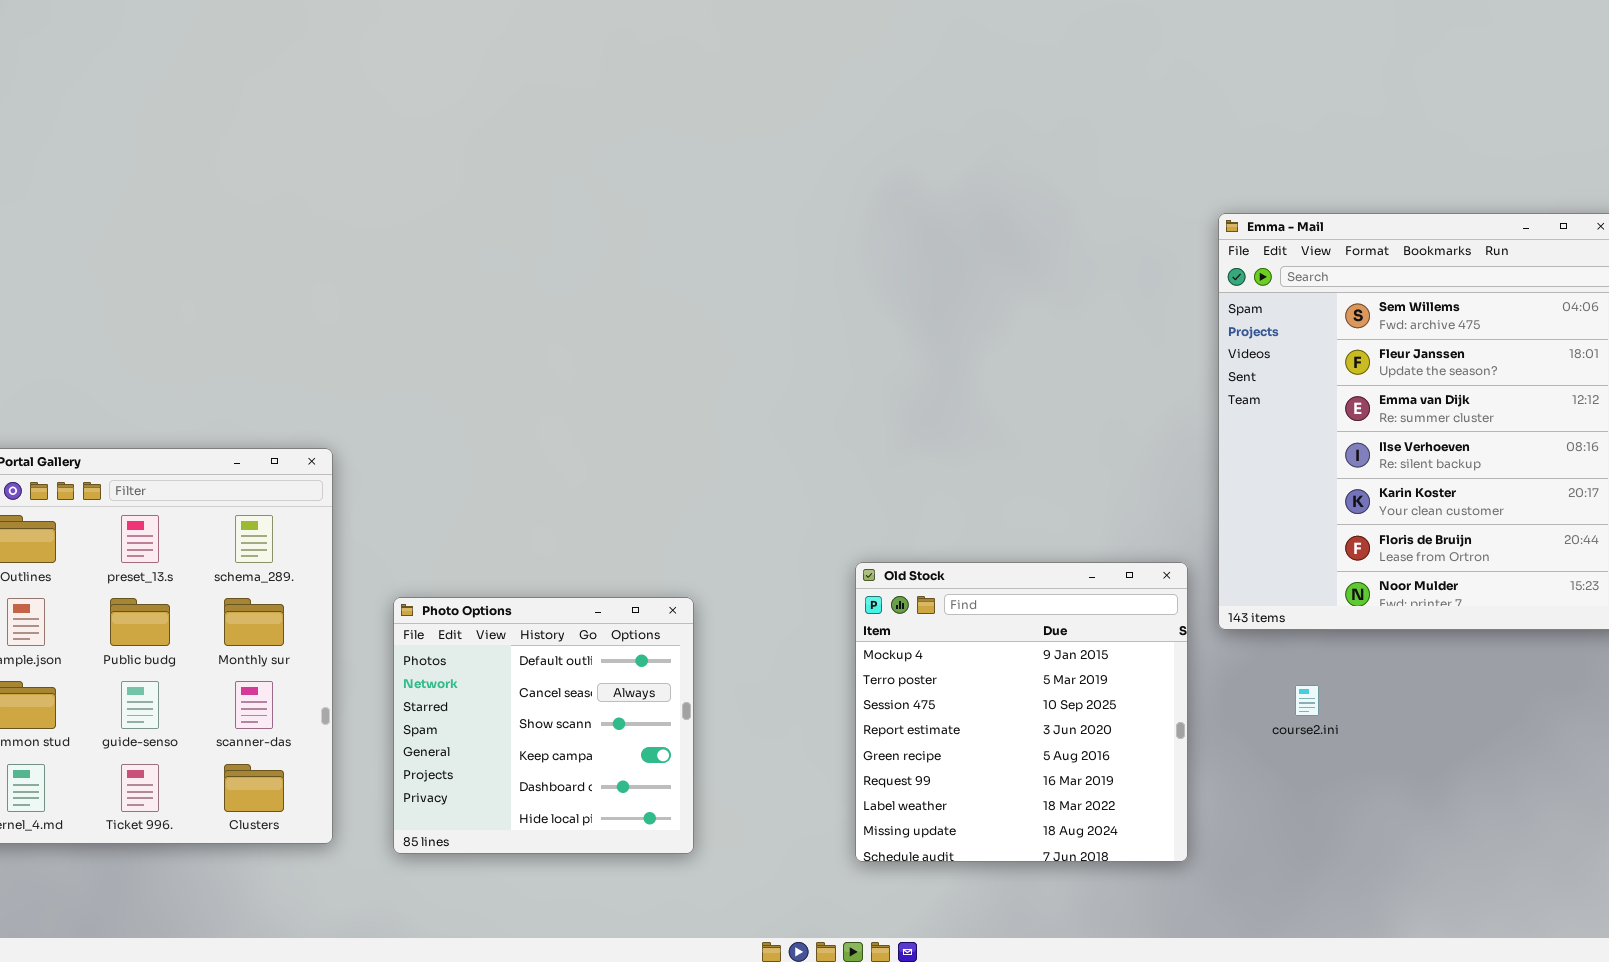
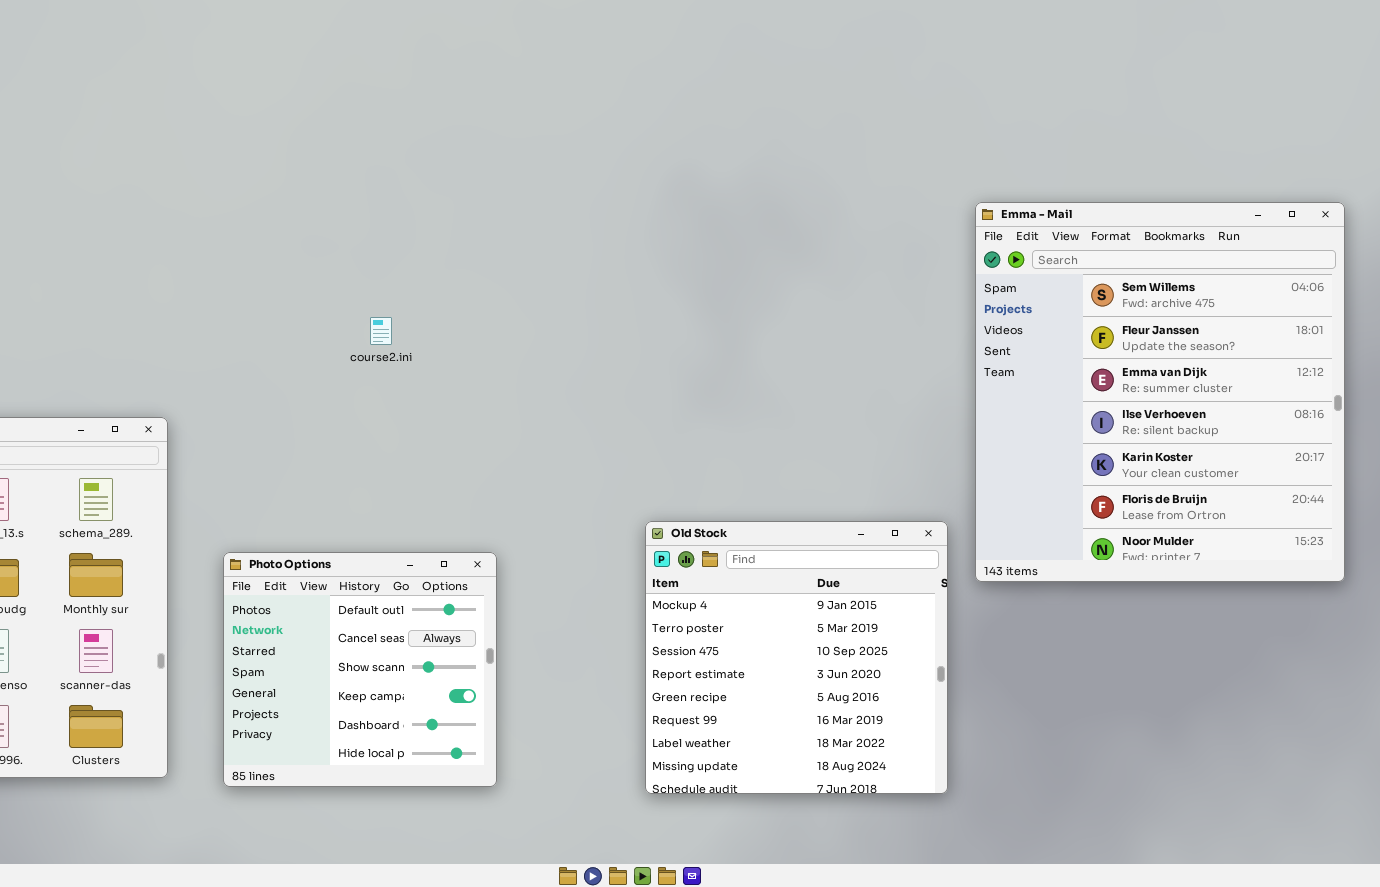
course2.ini: [1295,685,1319,716] -> [370,317,392,345], moved

